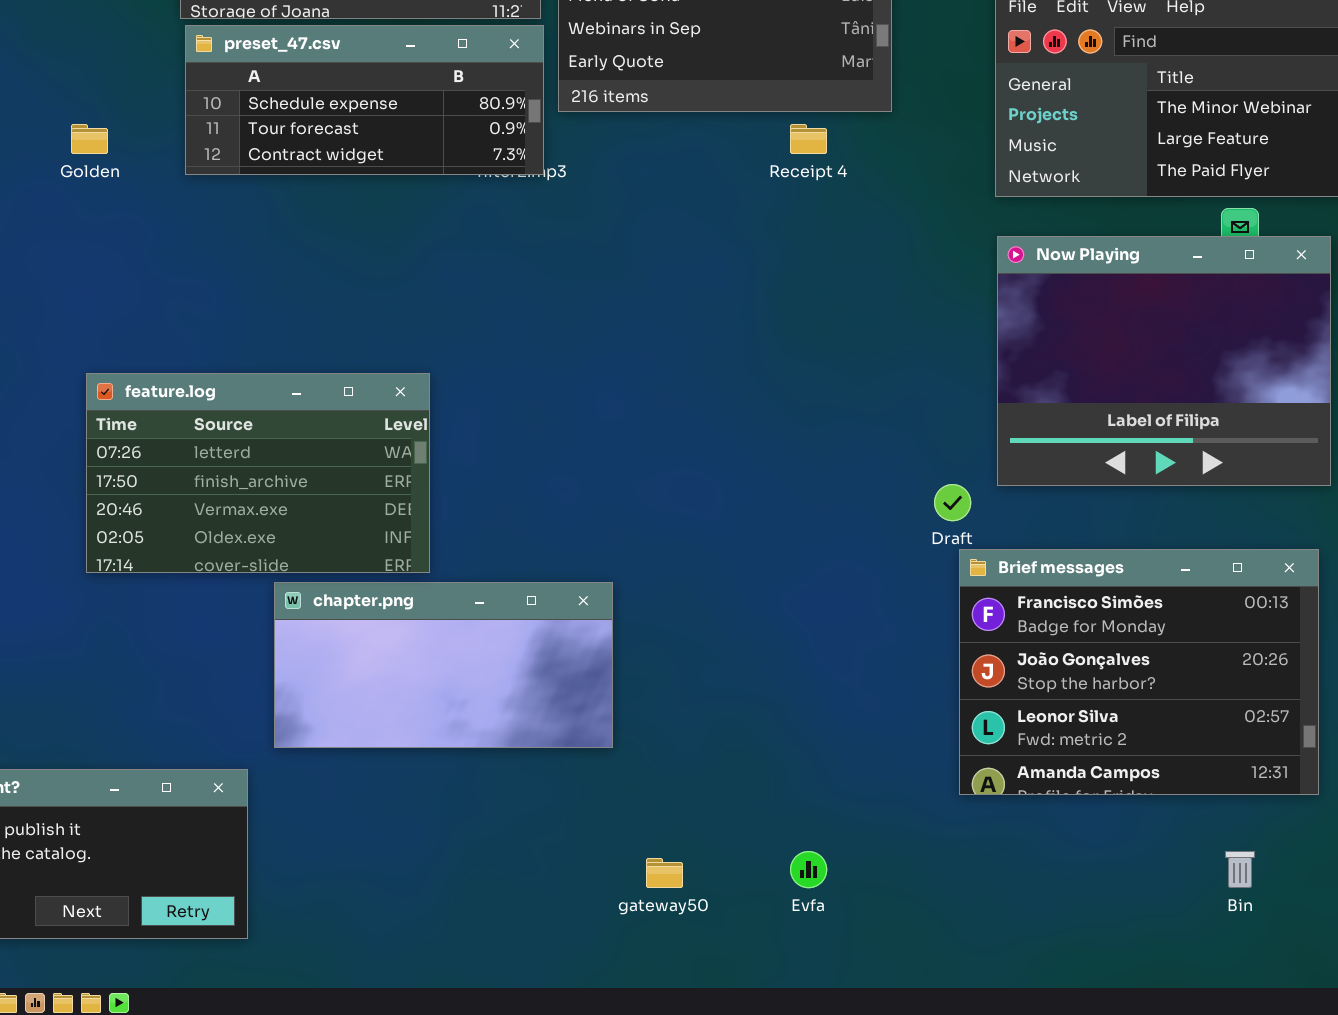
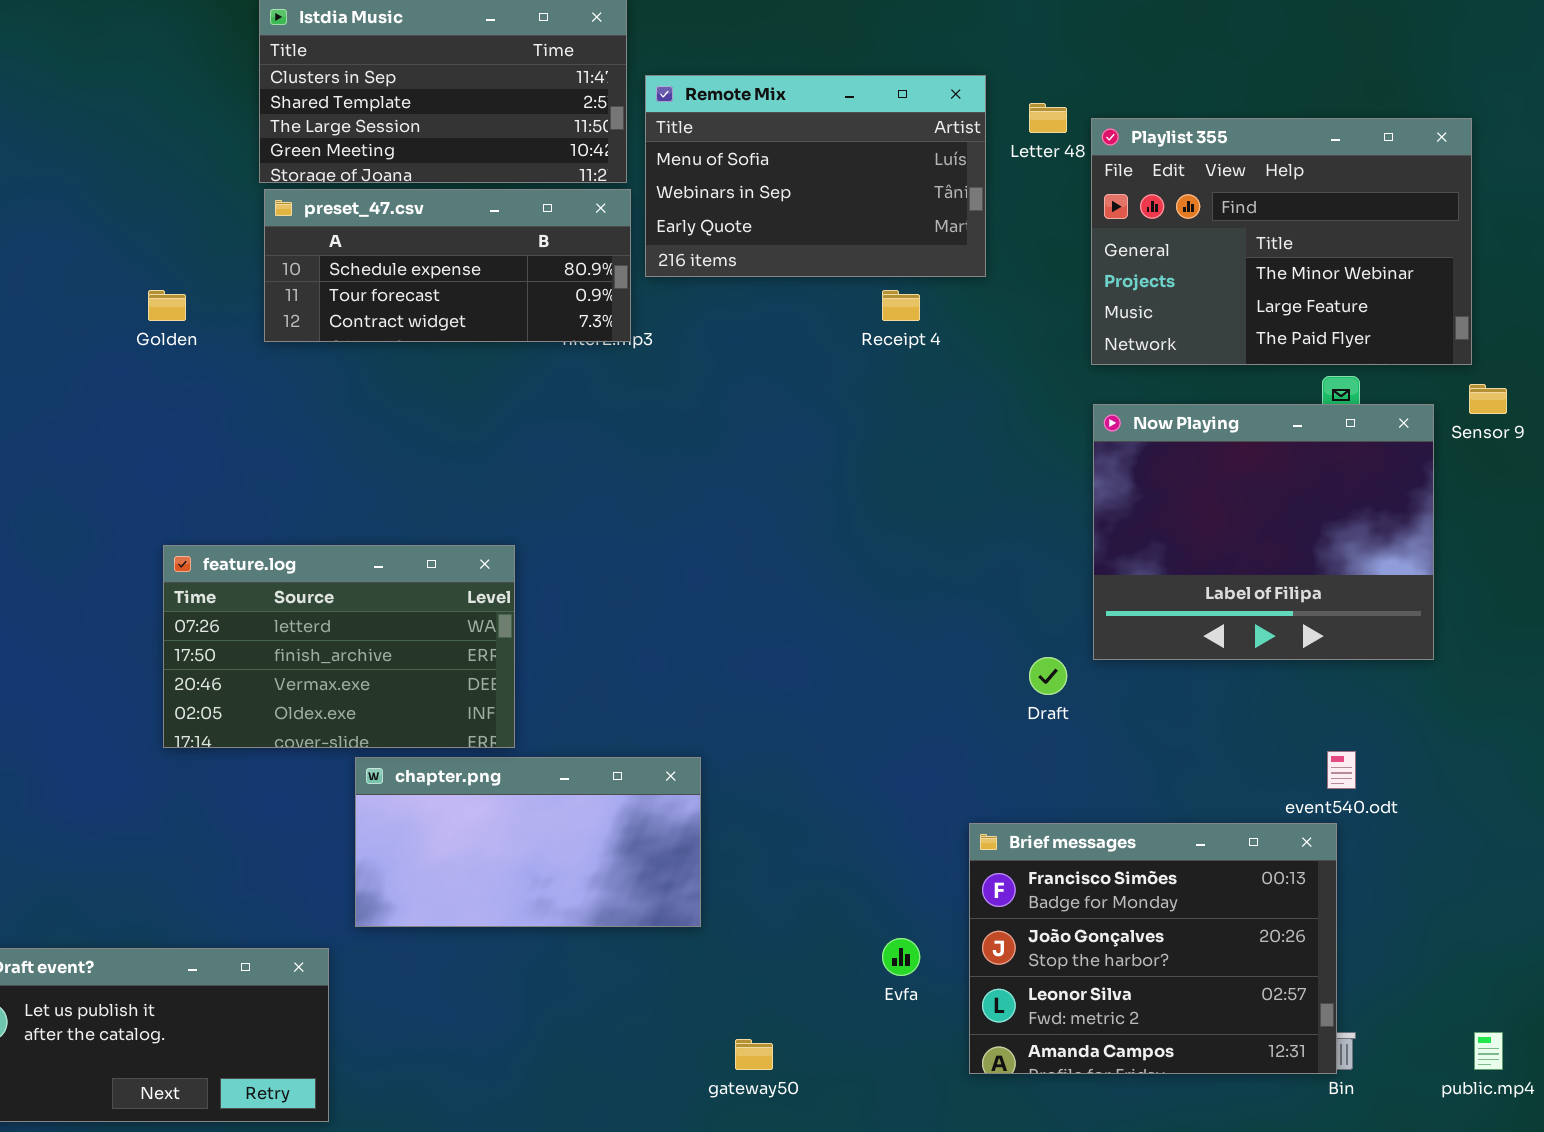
Brief messages: [959,549,1319,795] -> [969,823,1337,1074], moved
Evfa: [790,851,827,888] -> [882,938,920,976], moved

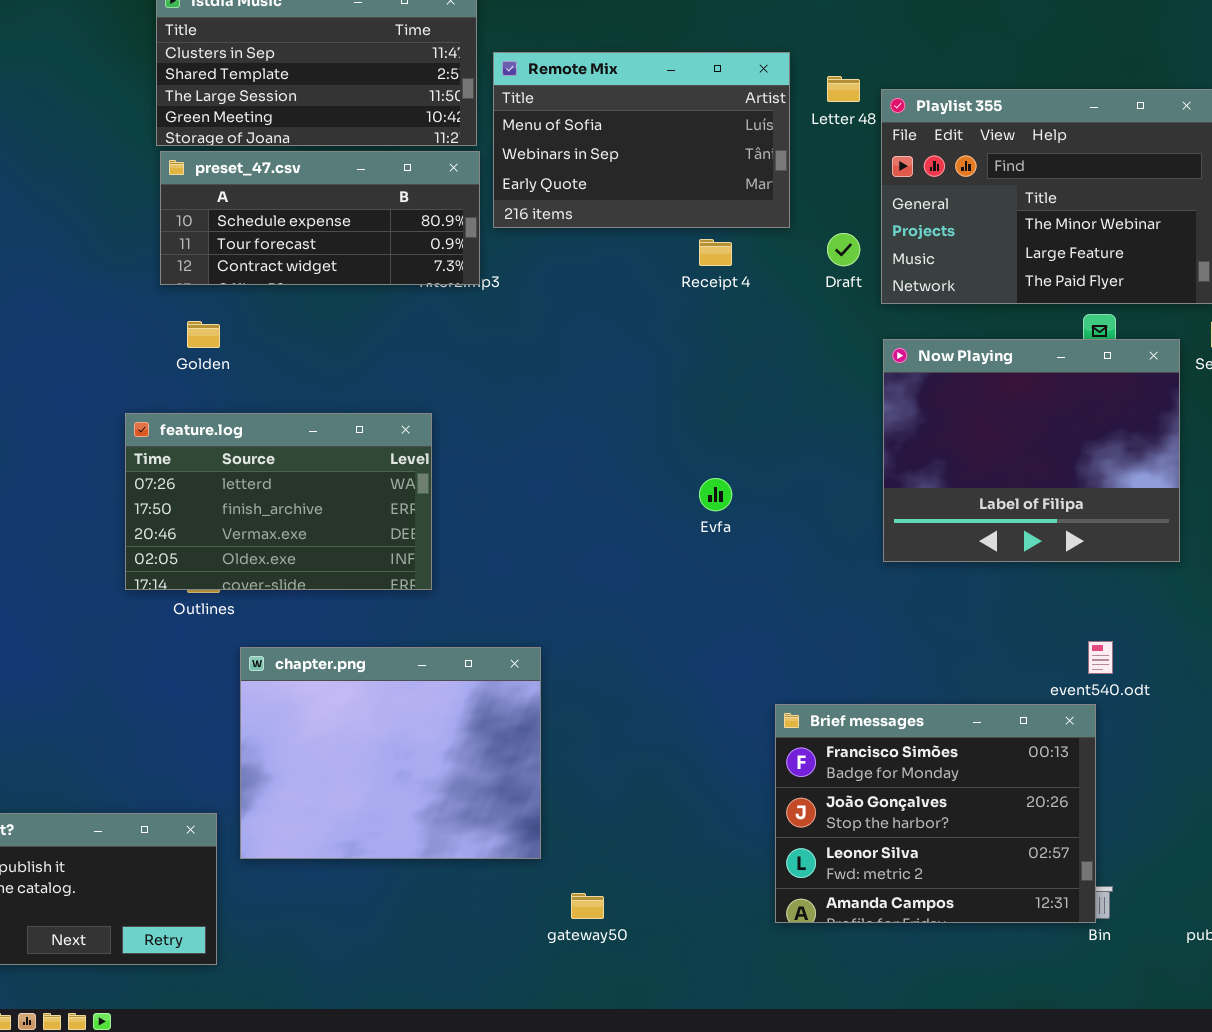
Golden: [148,290,186,321] -> [187,321,220,348], moved
feature.log: [163,545,515,748] -> [125,413,432,590], moved
Draft: [1029,657,1067,695] -> [827,233,860,266], moved
chapter.png: [355,757,701,927] -> [240,647,541,859], resized
Evfa: [882,938,920,976] -> [699,478,732,511], moved

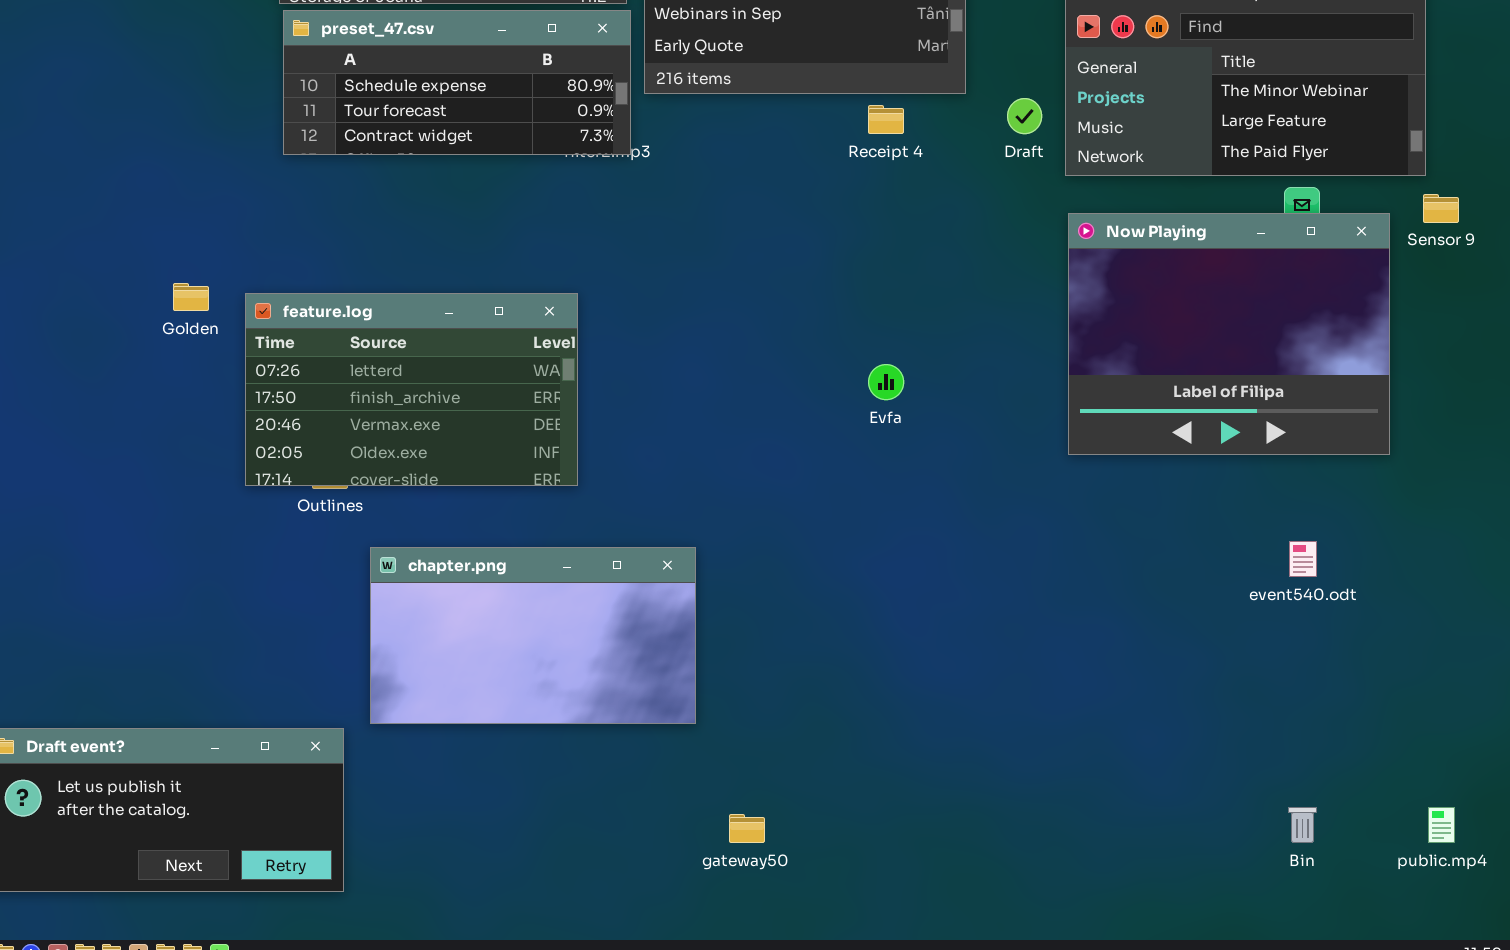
Golden: [187,321,220,348] -> [173,283,209,311], moved
chapter.png: [240,647,541,859] -> [370,547,696,724], resized
Brief messages: [775,704,1096,923] -> none, closed

